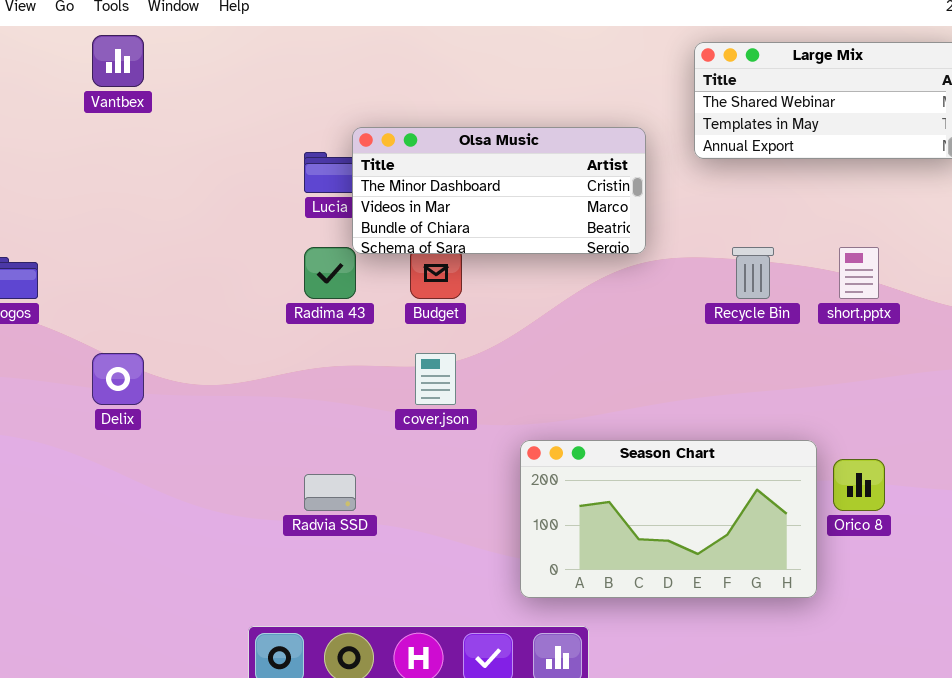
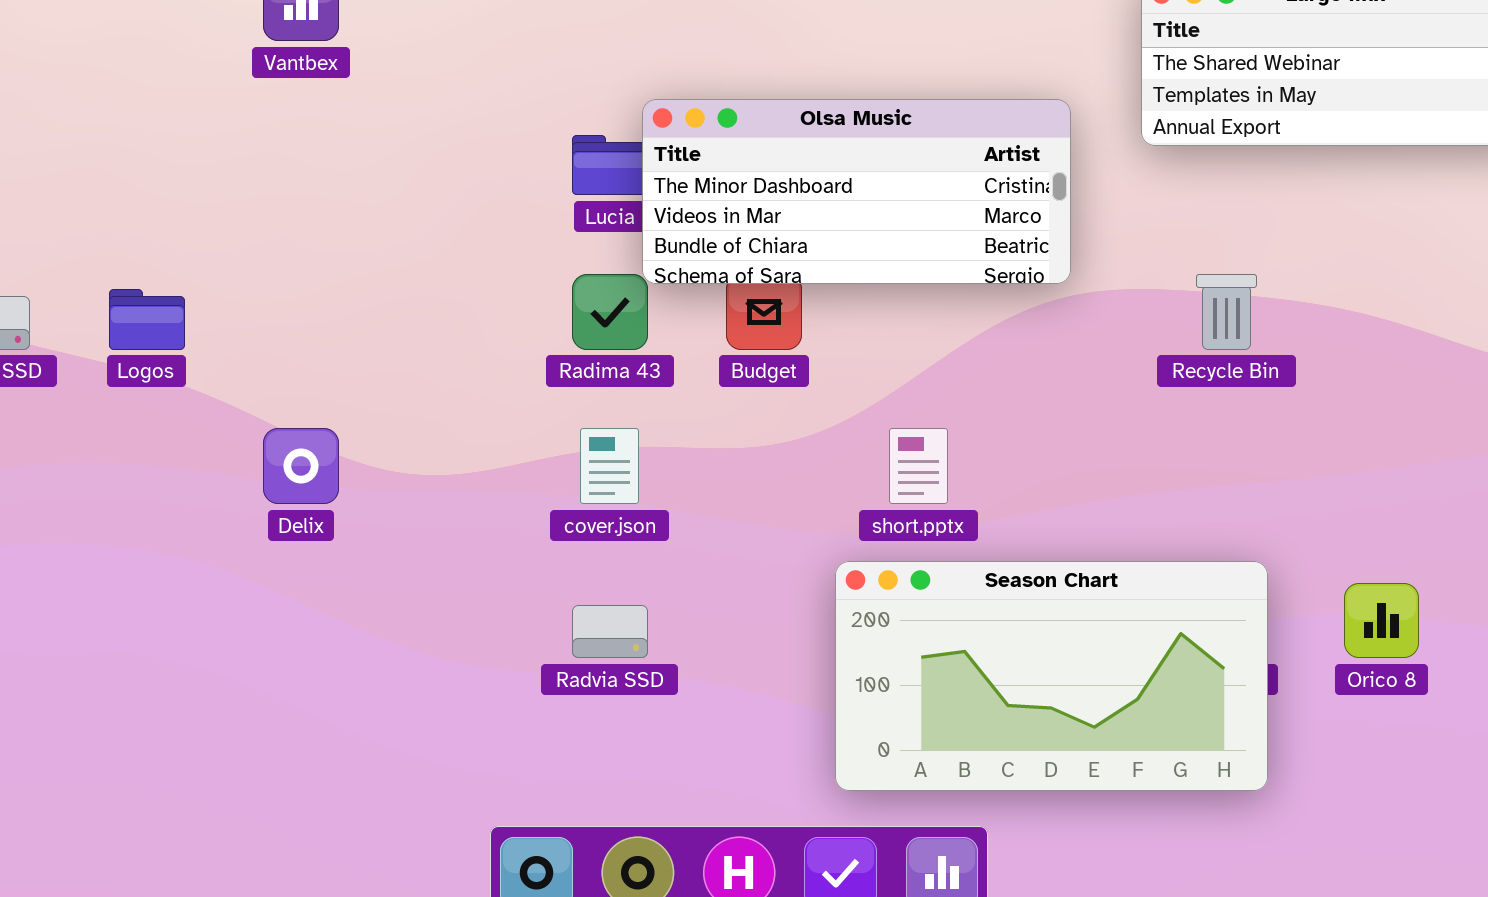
short.pptx: [839,247,879,299] -> [889,428,948,504], moved
cover.json: [415,353,456,405] -> [580,428,639,504], moved
Season Chart: [520,440,817,598] -> [835,561,1268,791], moved

